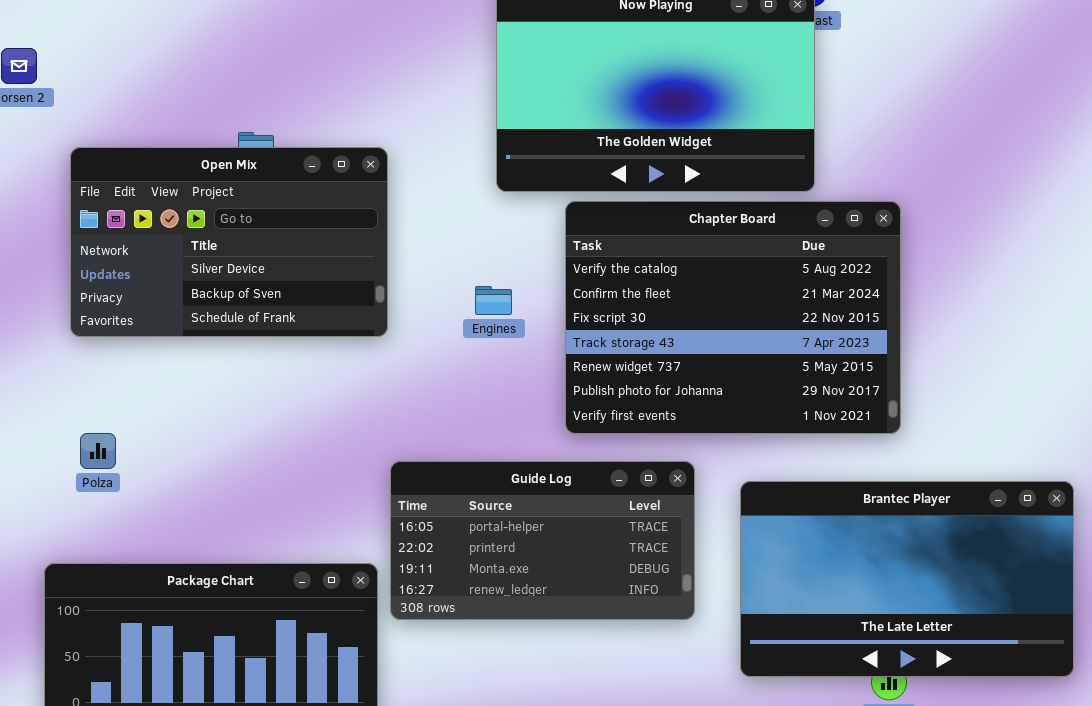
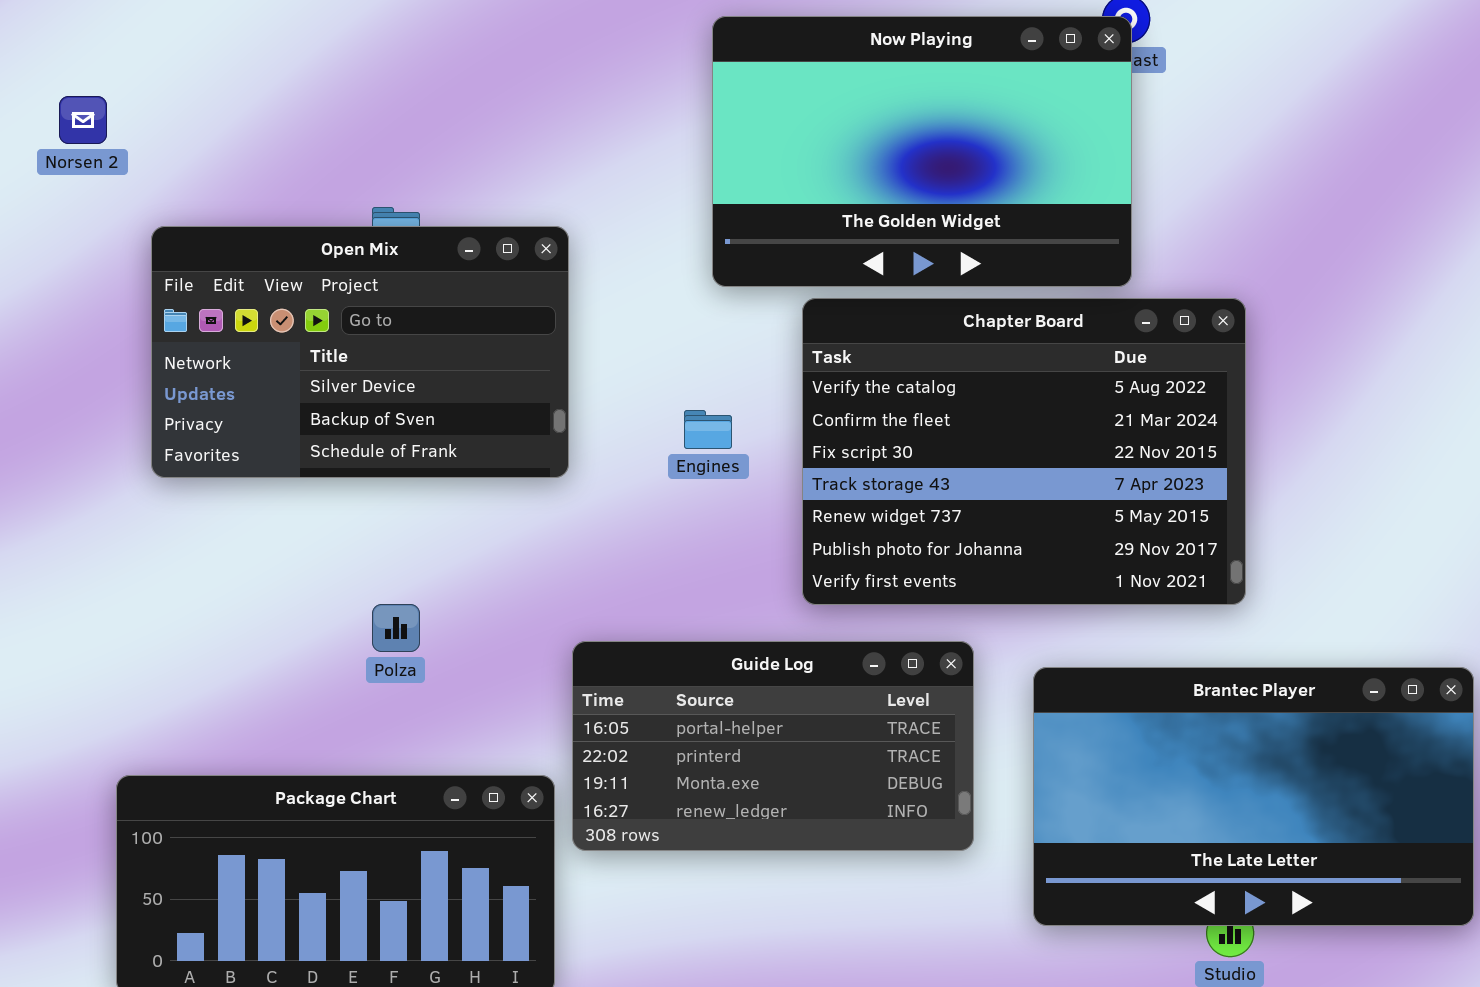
Polza: [80,433,116,469] -> [372,604,420,652], moved

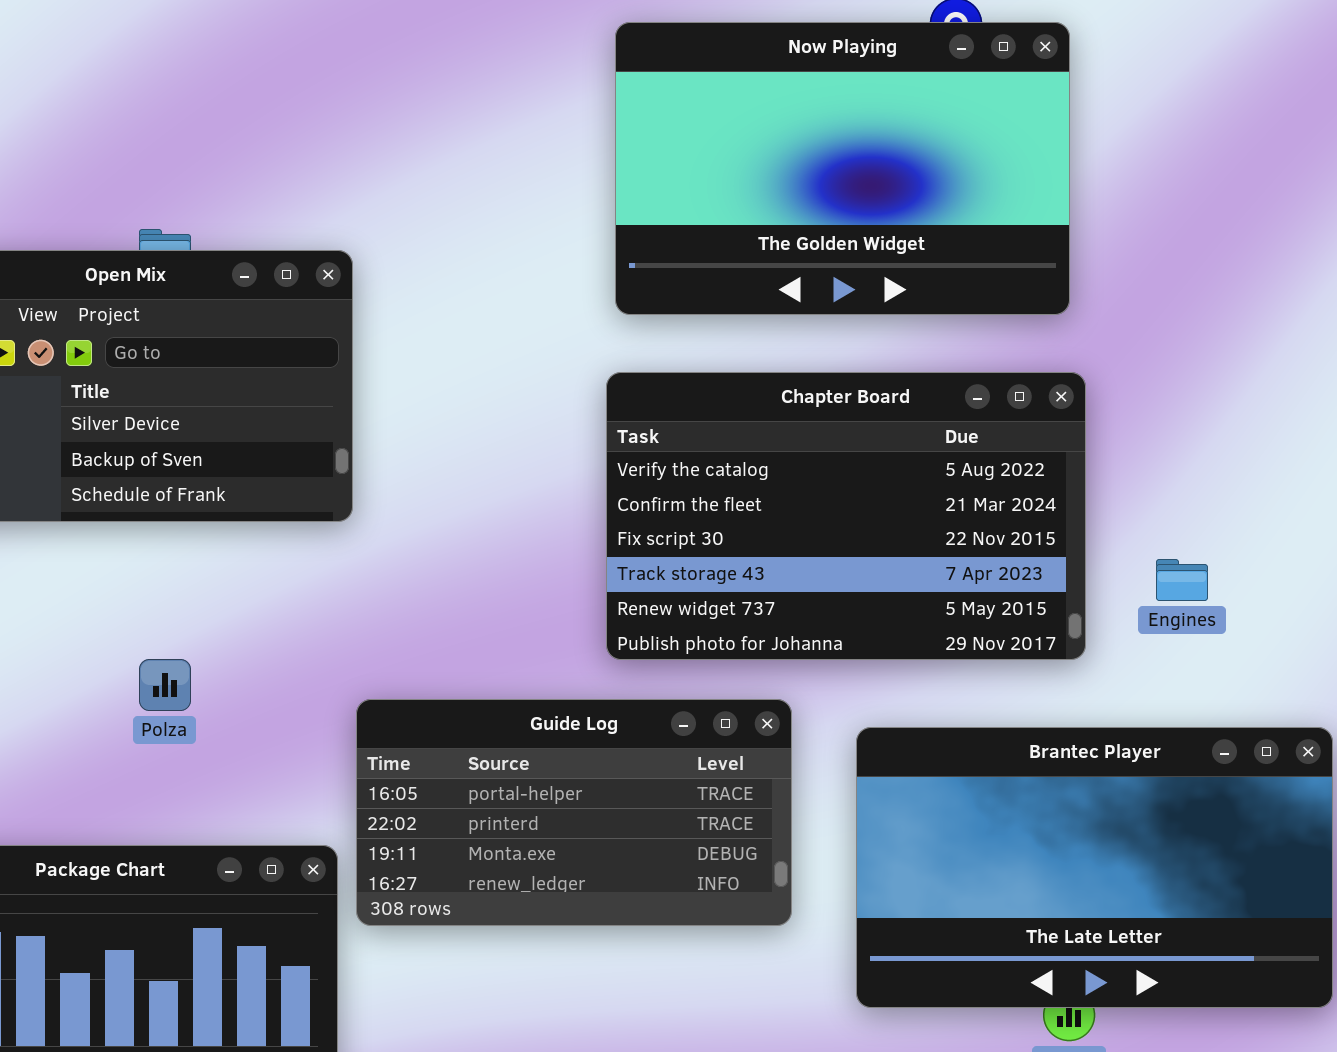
Now Playing: [712,16,1132,287] -> [615,22,1070,315], moved
Chapter Board: [802,298,1246,605] -> [606,372,1086,660], resized
Engines: [684,410,732,449] -> [1156,559,1208,601], moved

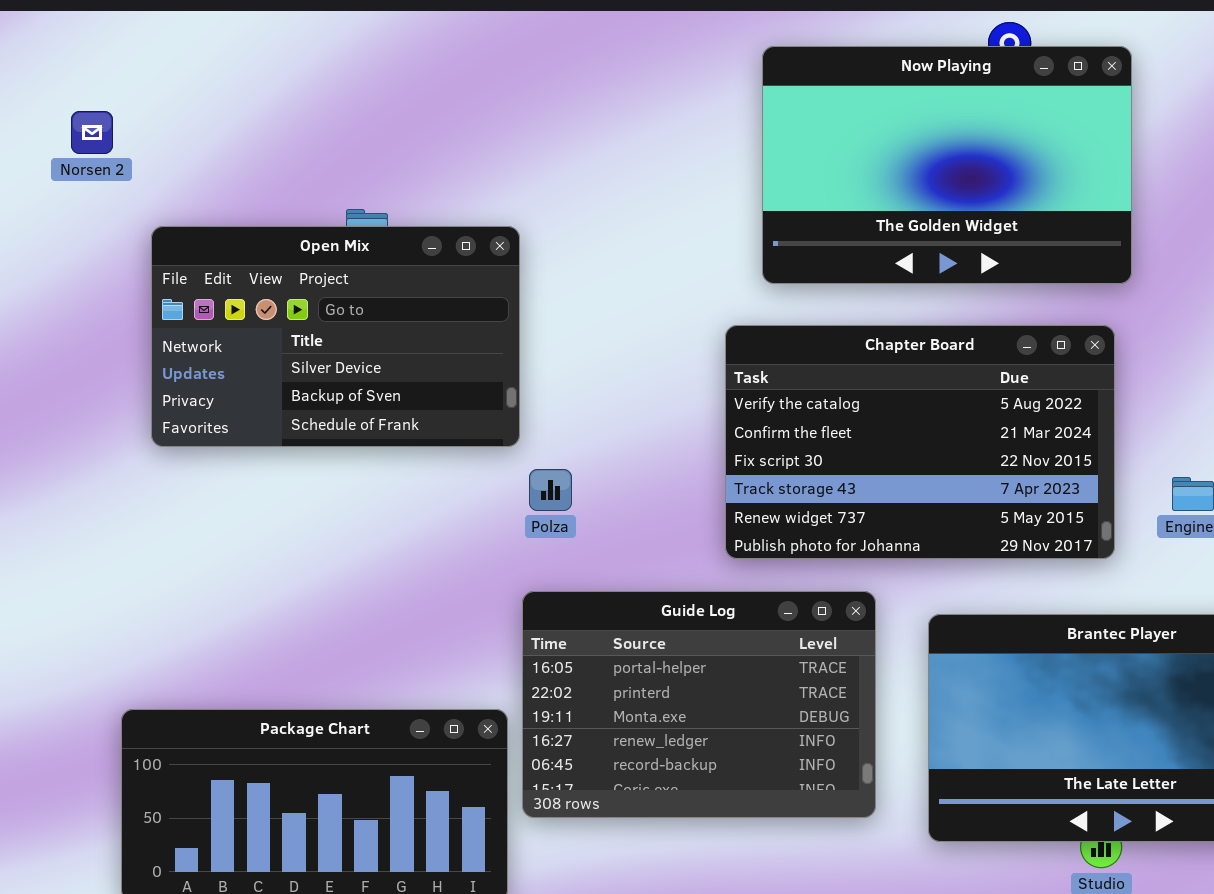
Now Playing: [615,22,1070,315] -> [762,46,1132,284], moved
Polza: [139,659,191,711] -> [529,469,572,511], moved
Guide Log: [356,699,792,926] -> [522,591,876,818], resized

